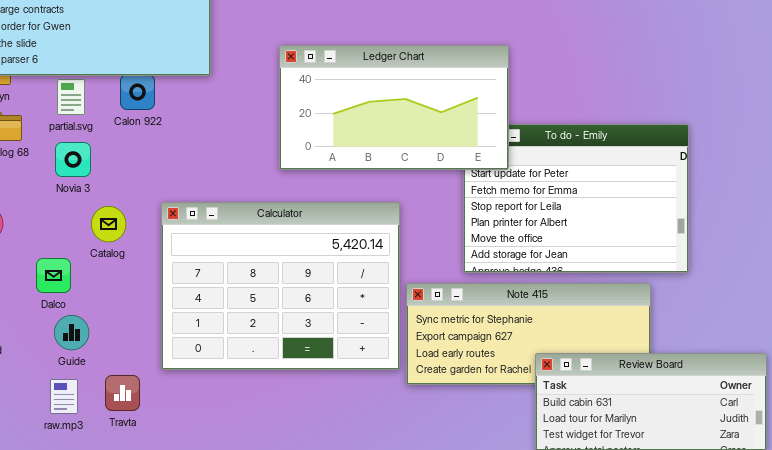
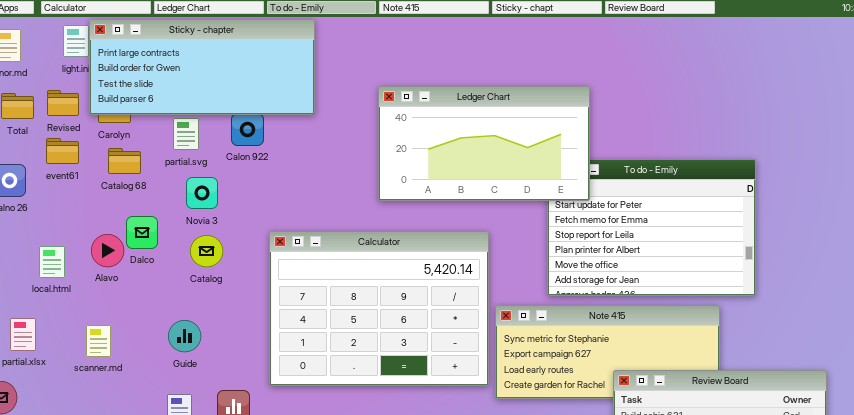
Novia 3: [55,142,91,177] -> [186,177,218,209], moved
Catalog: [91,206,126,242] -> [190,235,223,267], moved
Dalco: [36,258,71,293] -> [126,216,158,249], moved
Guide: [54,315,89,350] -> [168,320,201,352], moved

